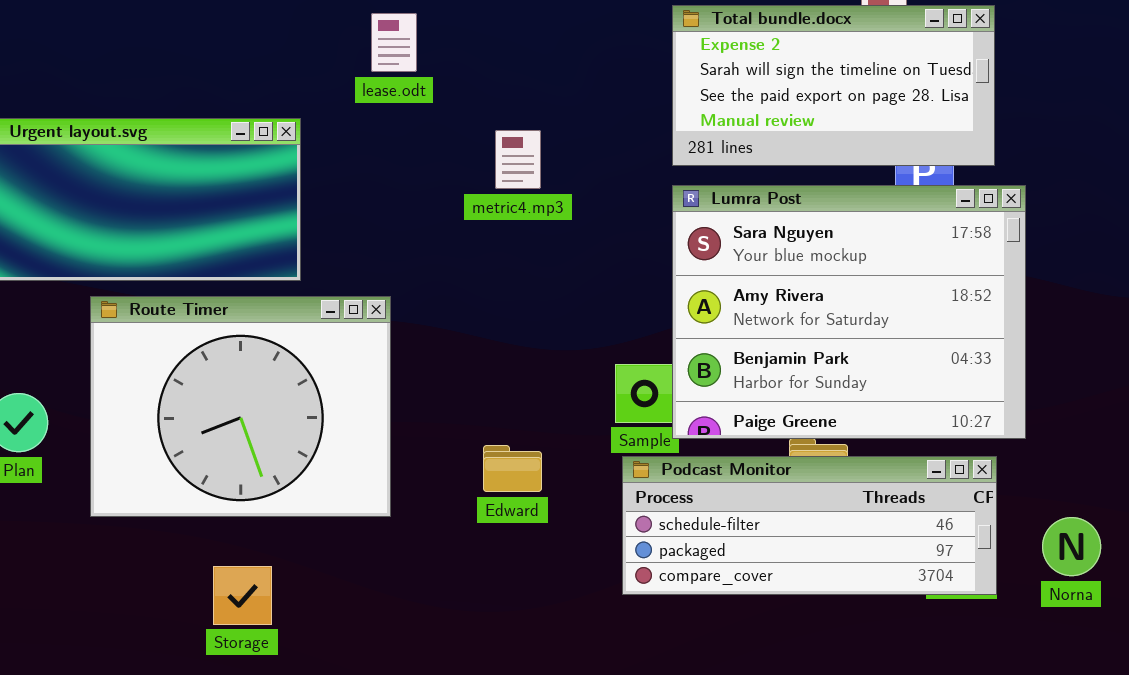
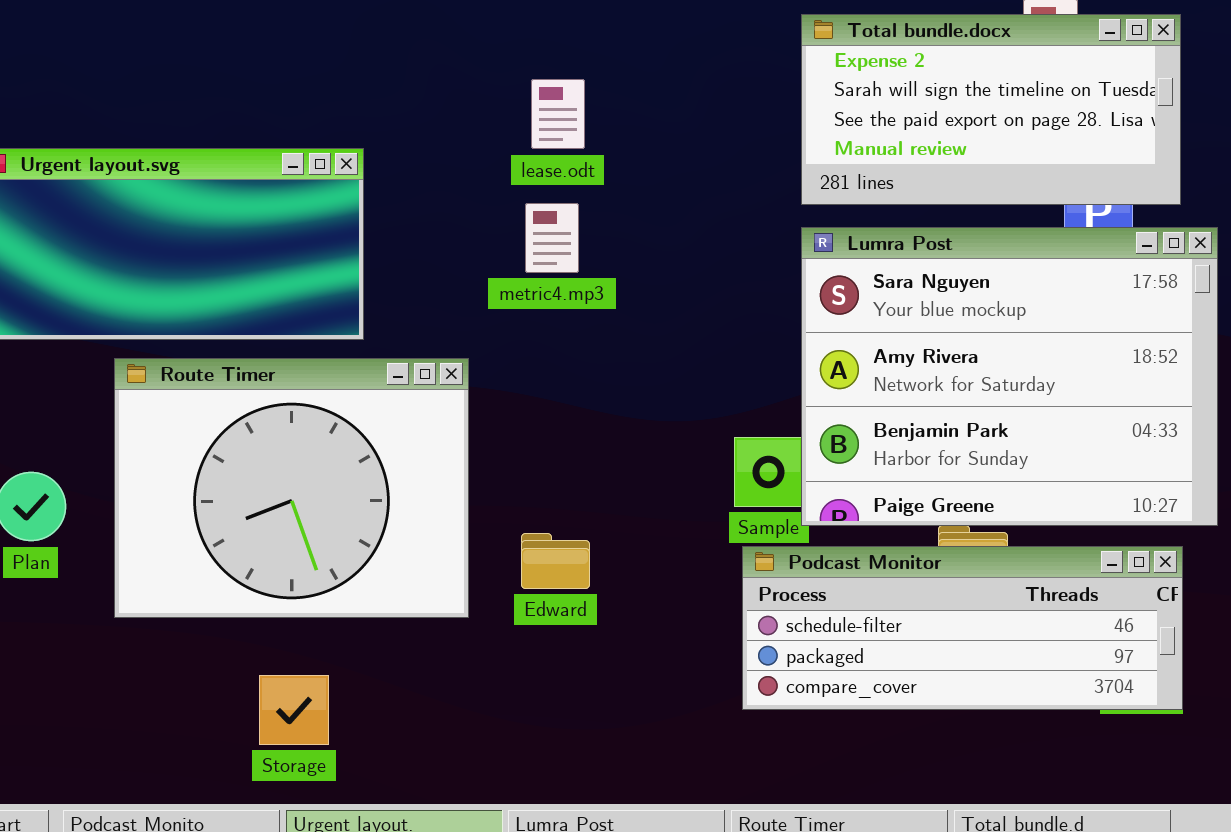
lease.odt: [371,13,417,72] -> [531,79,585,149], moved
metric4.mp3: [495,130,541,189] -> [525,203,579,273], moved
Edward: [483,445,542,492] -> [521,533,590,589], moved

